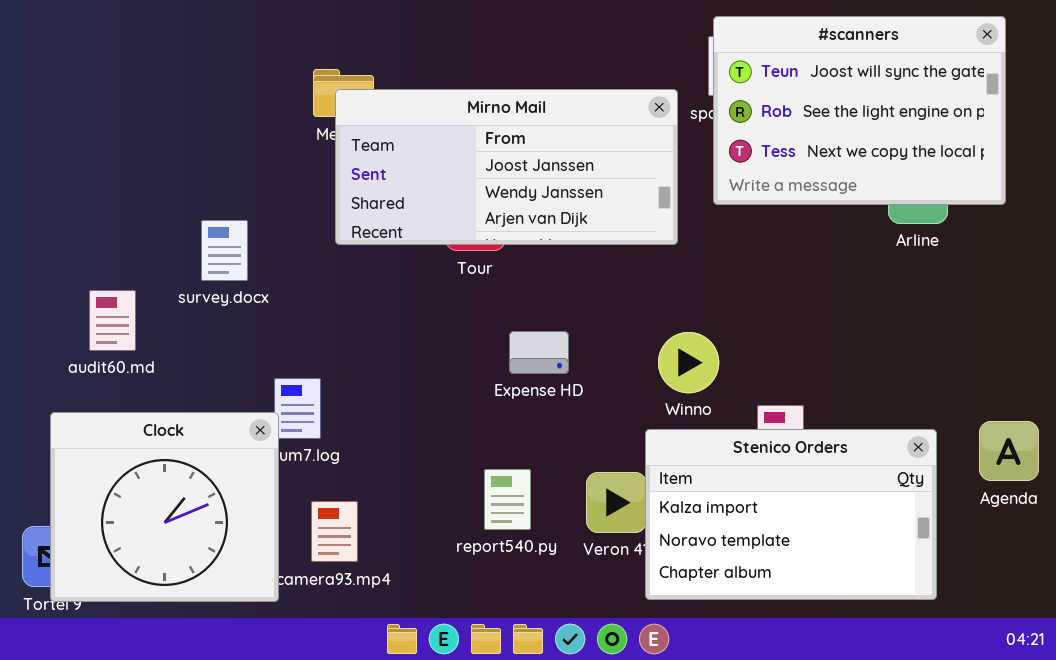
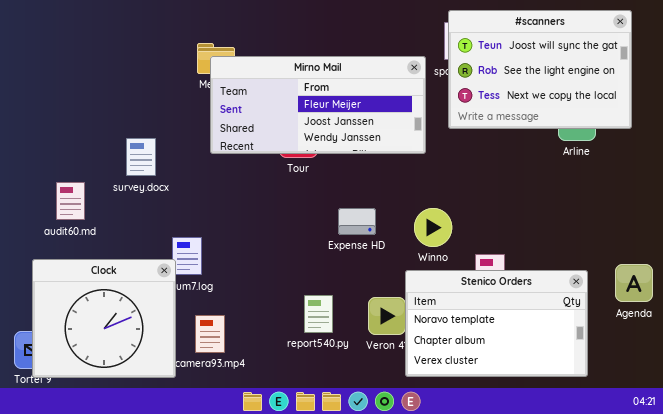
Mirno Mail: [335,89,678,245] -> [210,56,426,154], scrolled up 1 row
Expense HD: [509,331,569,374] -> [338,208,376,235], moved
Stenico Orders: [645,429,937,600] -> [405,270,588,377], scrolled down 1 row

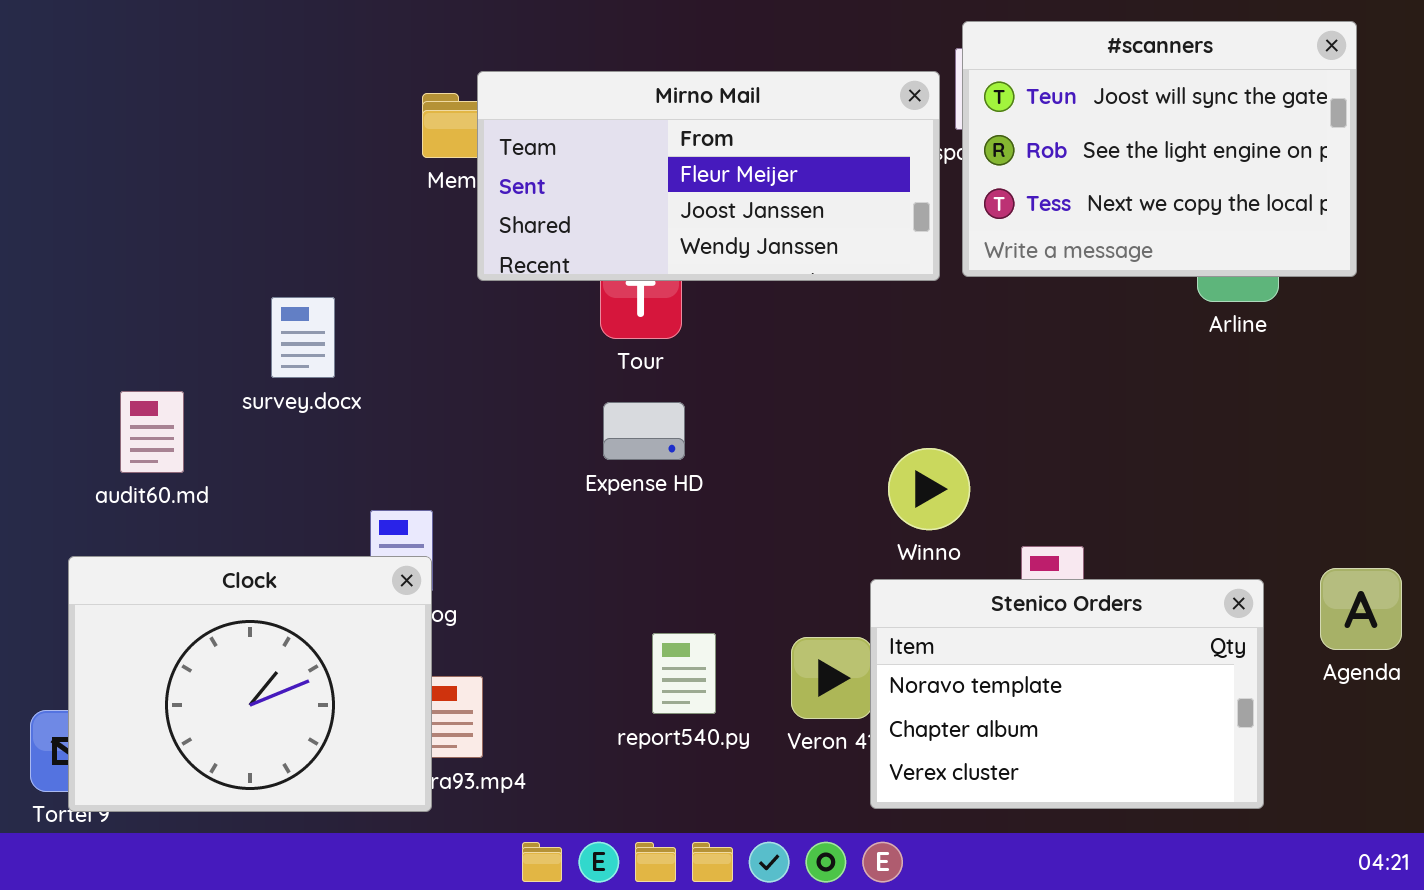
Mirno Mail: [210,56,426,154] -> [477,71,940,281], moved
Expense HD: [338,208,376,235] -> [603,402,685,460], moved
Clock: [32,259,176,378] -> [68,556,432,812], resized

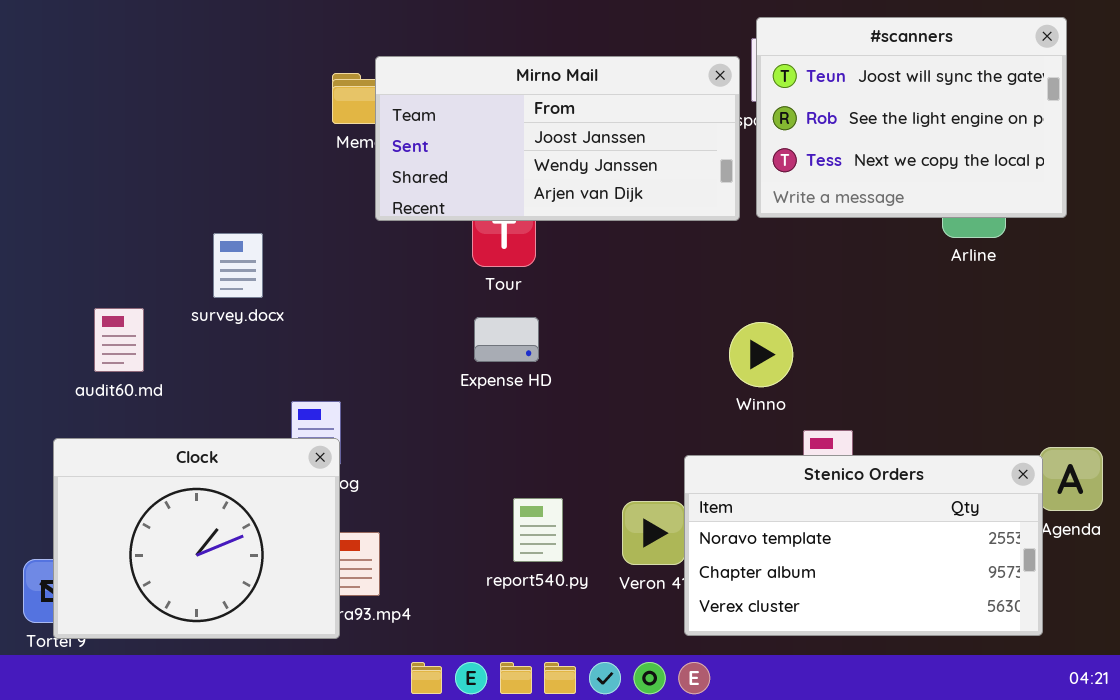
Mirno Mail: [477,71,940,281] -> [375,56,740,221], scrolled down 1 row
Winno: [888,448,970,530] -> [729,322,793,387], moved
Stenico Orders: [870,579,1264,809] -> [684,455,1043,636], resized

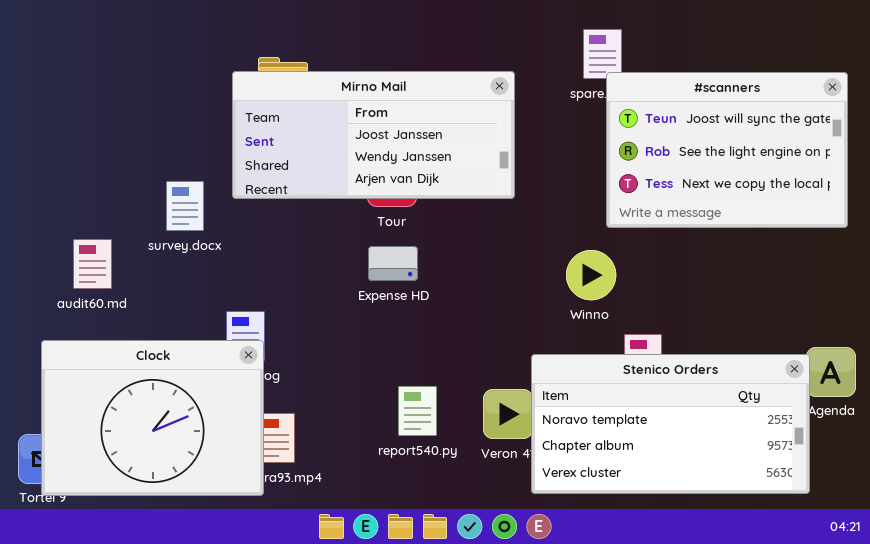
#scanners: [756,17,1067,218] -> [606,72,848,228], moved
Mirno Mail: [375,56,740,221] -> [232,71,515,199], moved

